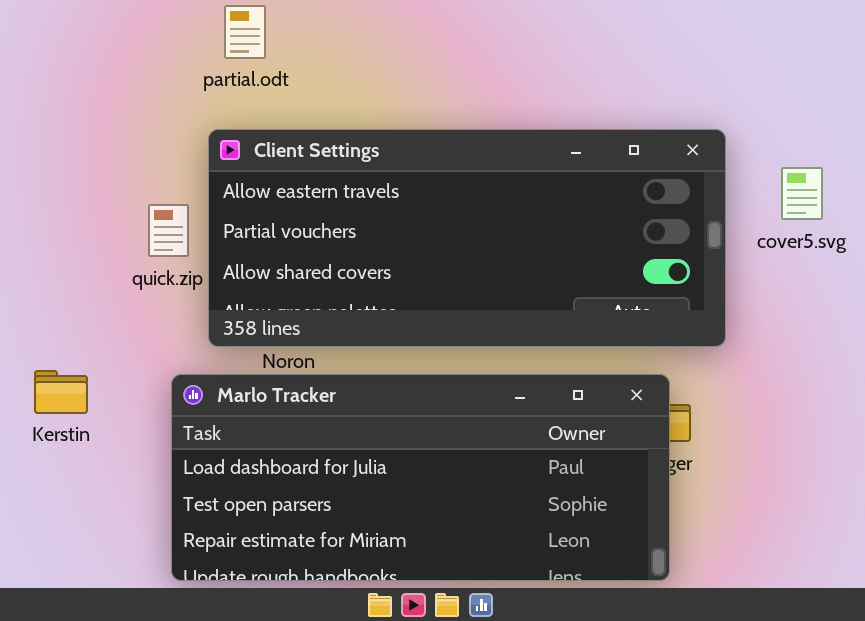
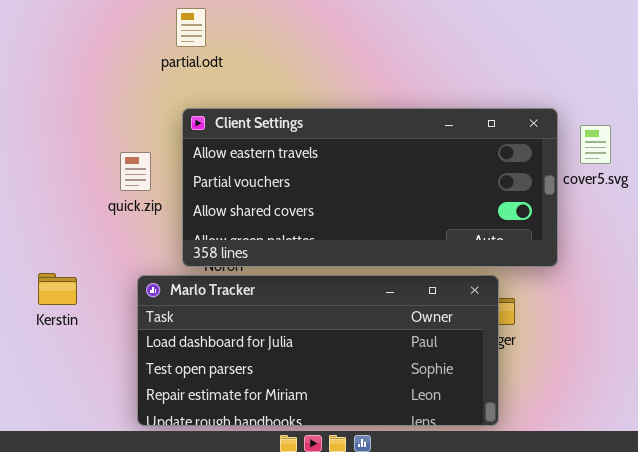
Client Settings: [208,129,726,347] -> [182,108,558,267], moved

